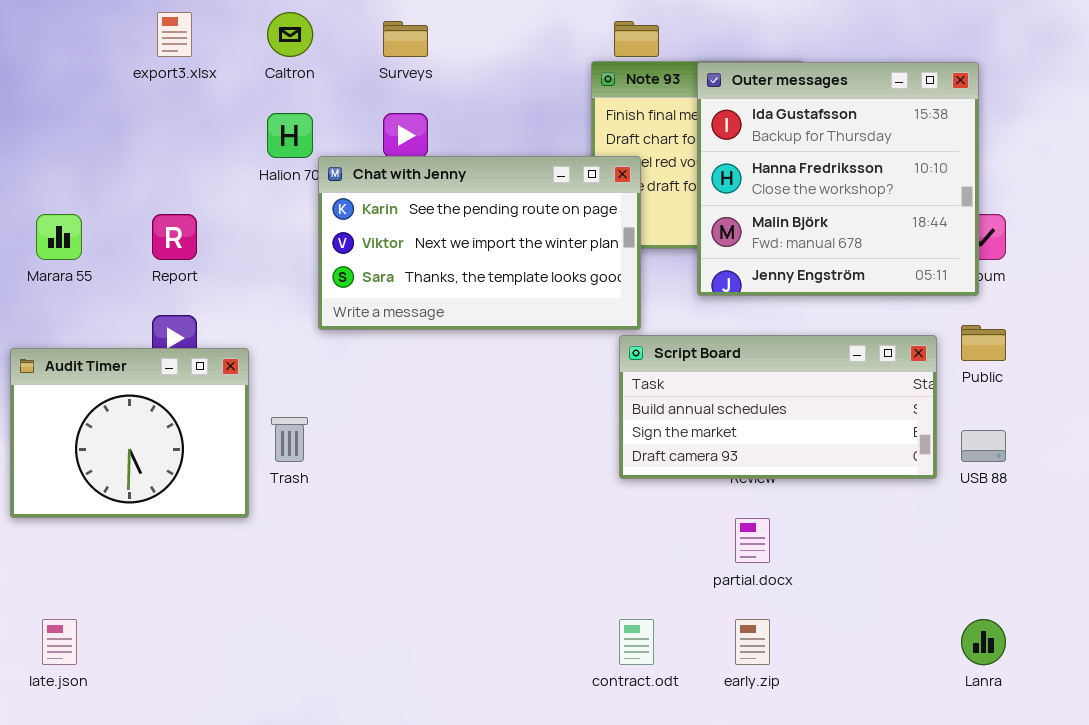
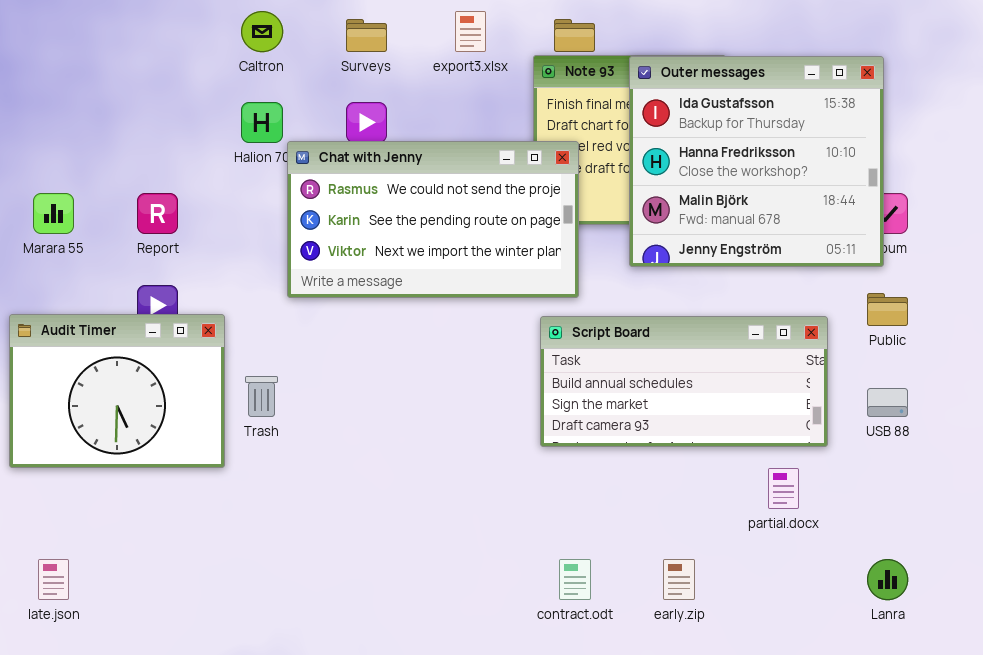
export3.xlsx: [157,12,192,57] -> [455,11,486,52], moved
Chat with Jenny: [318,156,641,330] -> [287,141,579,298], scrolled up 1 row
Script Board: [619,335,937,479] -> [540,316,828,447], moved
partial.docx: [735,518,770,563] -> [768,468,799,509], moved

